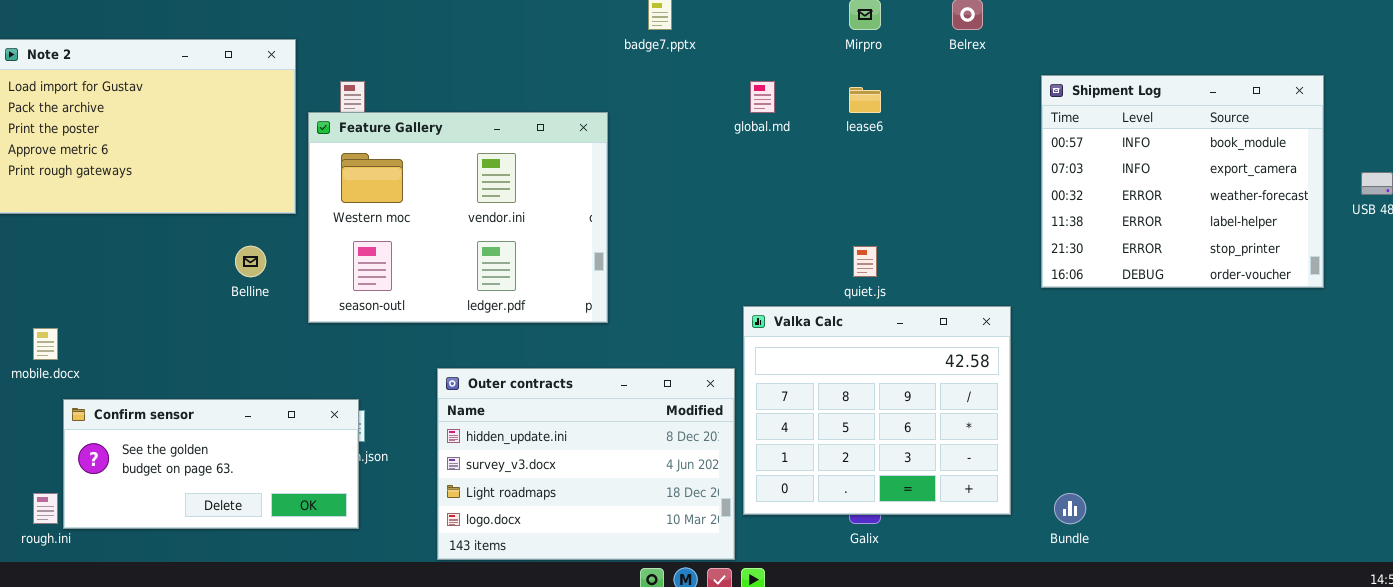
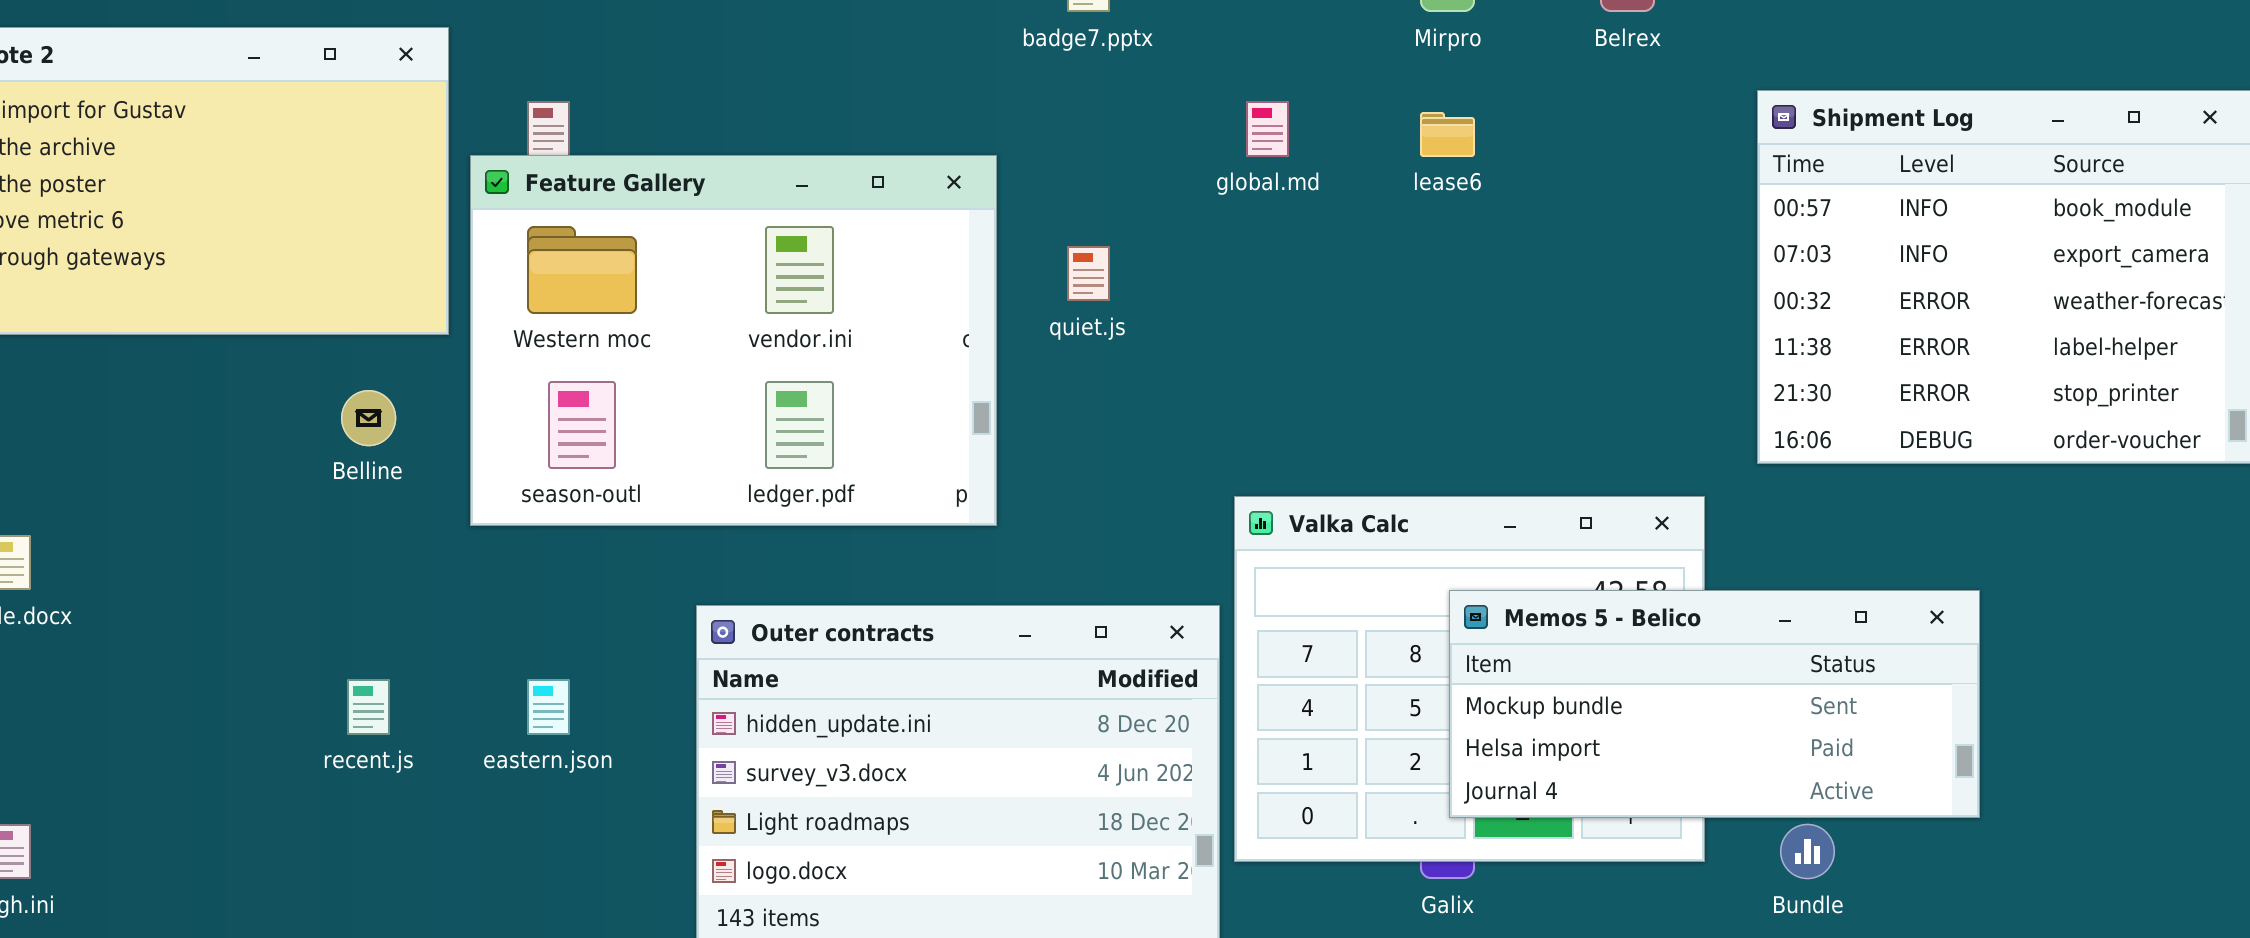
quiet.js: [853,246,877,277] -> [1067,246,1110,301], moved
Memos 5 - Belico: none -> [1449,590,1980,818], opened
Confirm sensor: [63,399,359,529] -> none, closed

